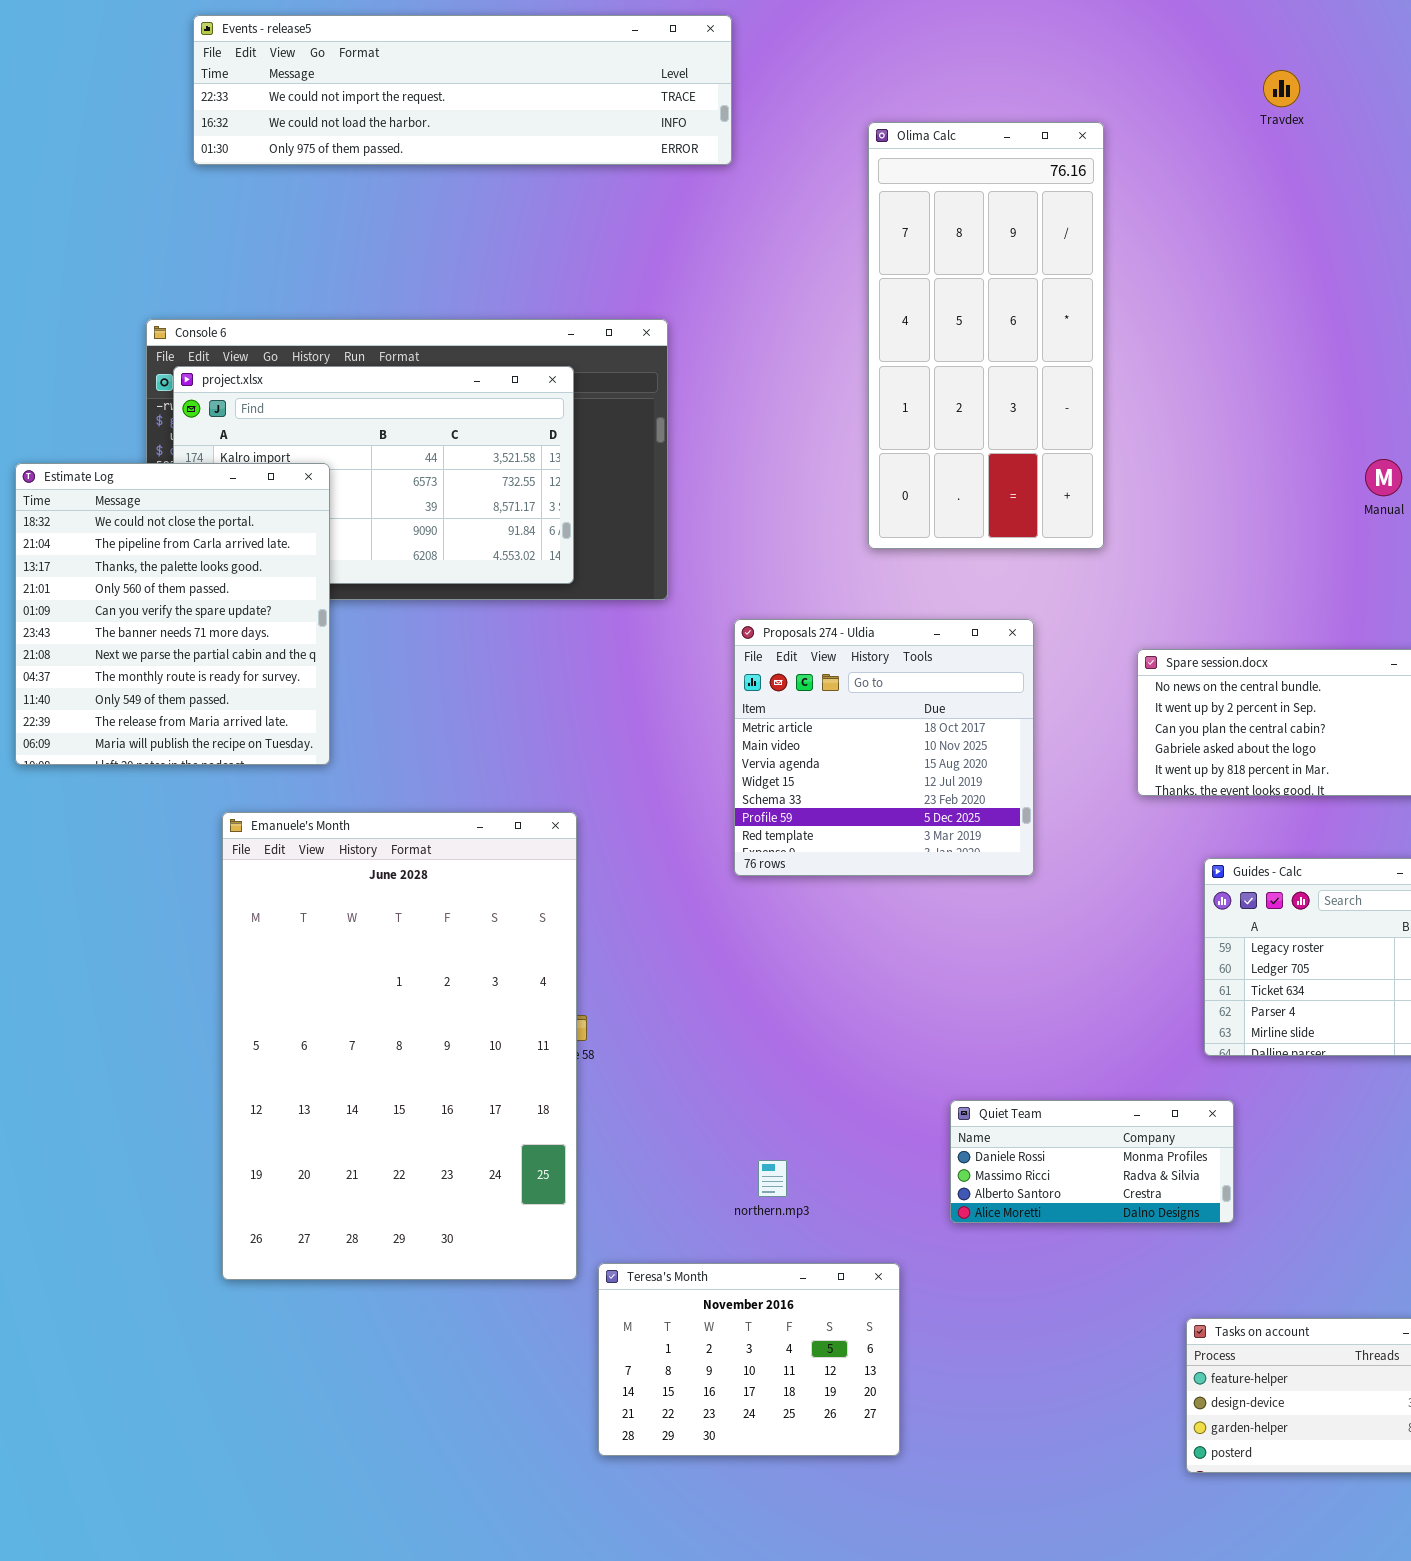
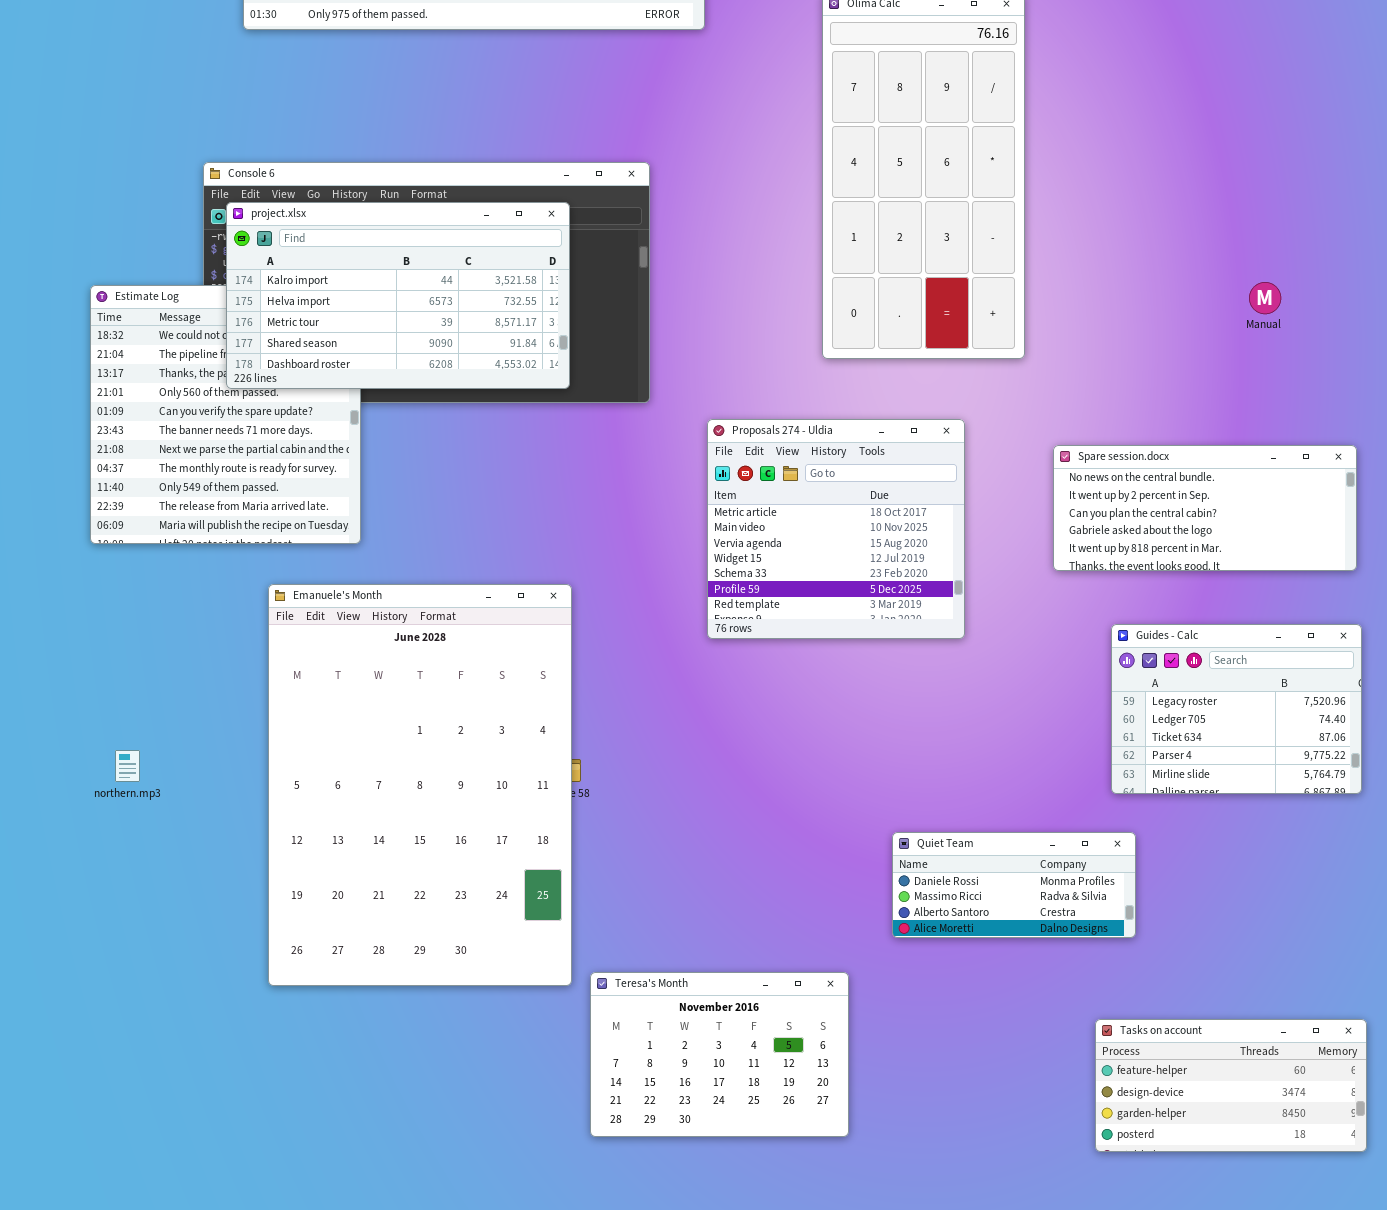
project.xlsx: [173,366,574,584] -> [226,202,570,389], raised
northern.mp3: [758,1160,787,1197] -> [115,750,140,782], moved

